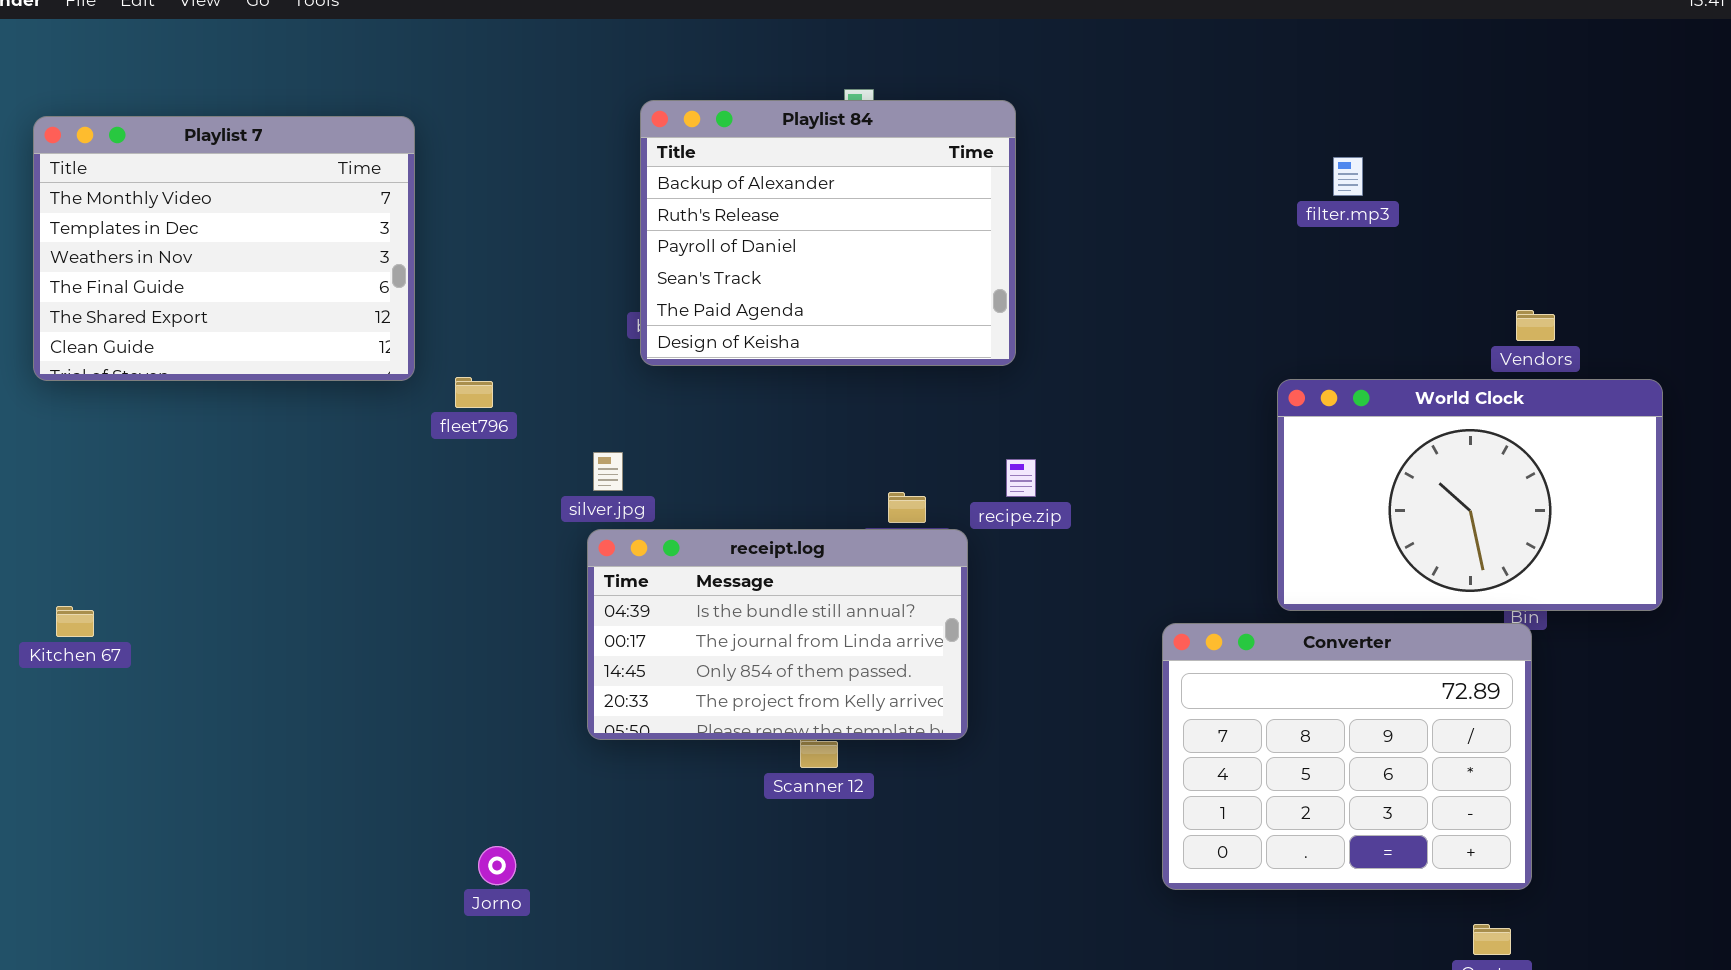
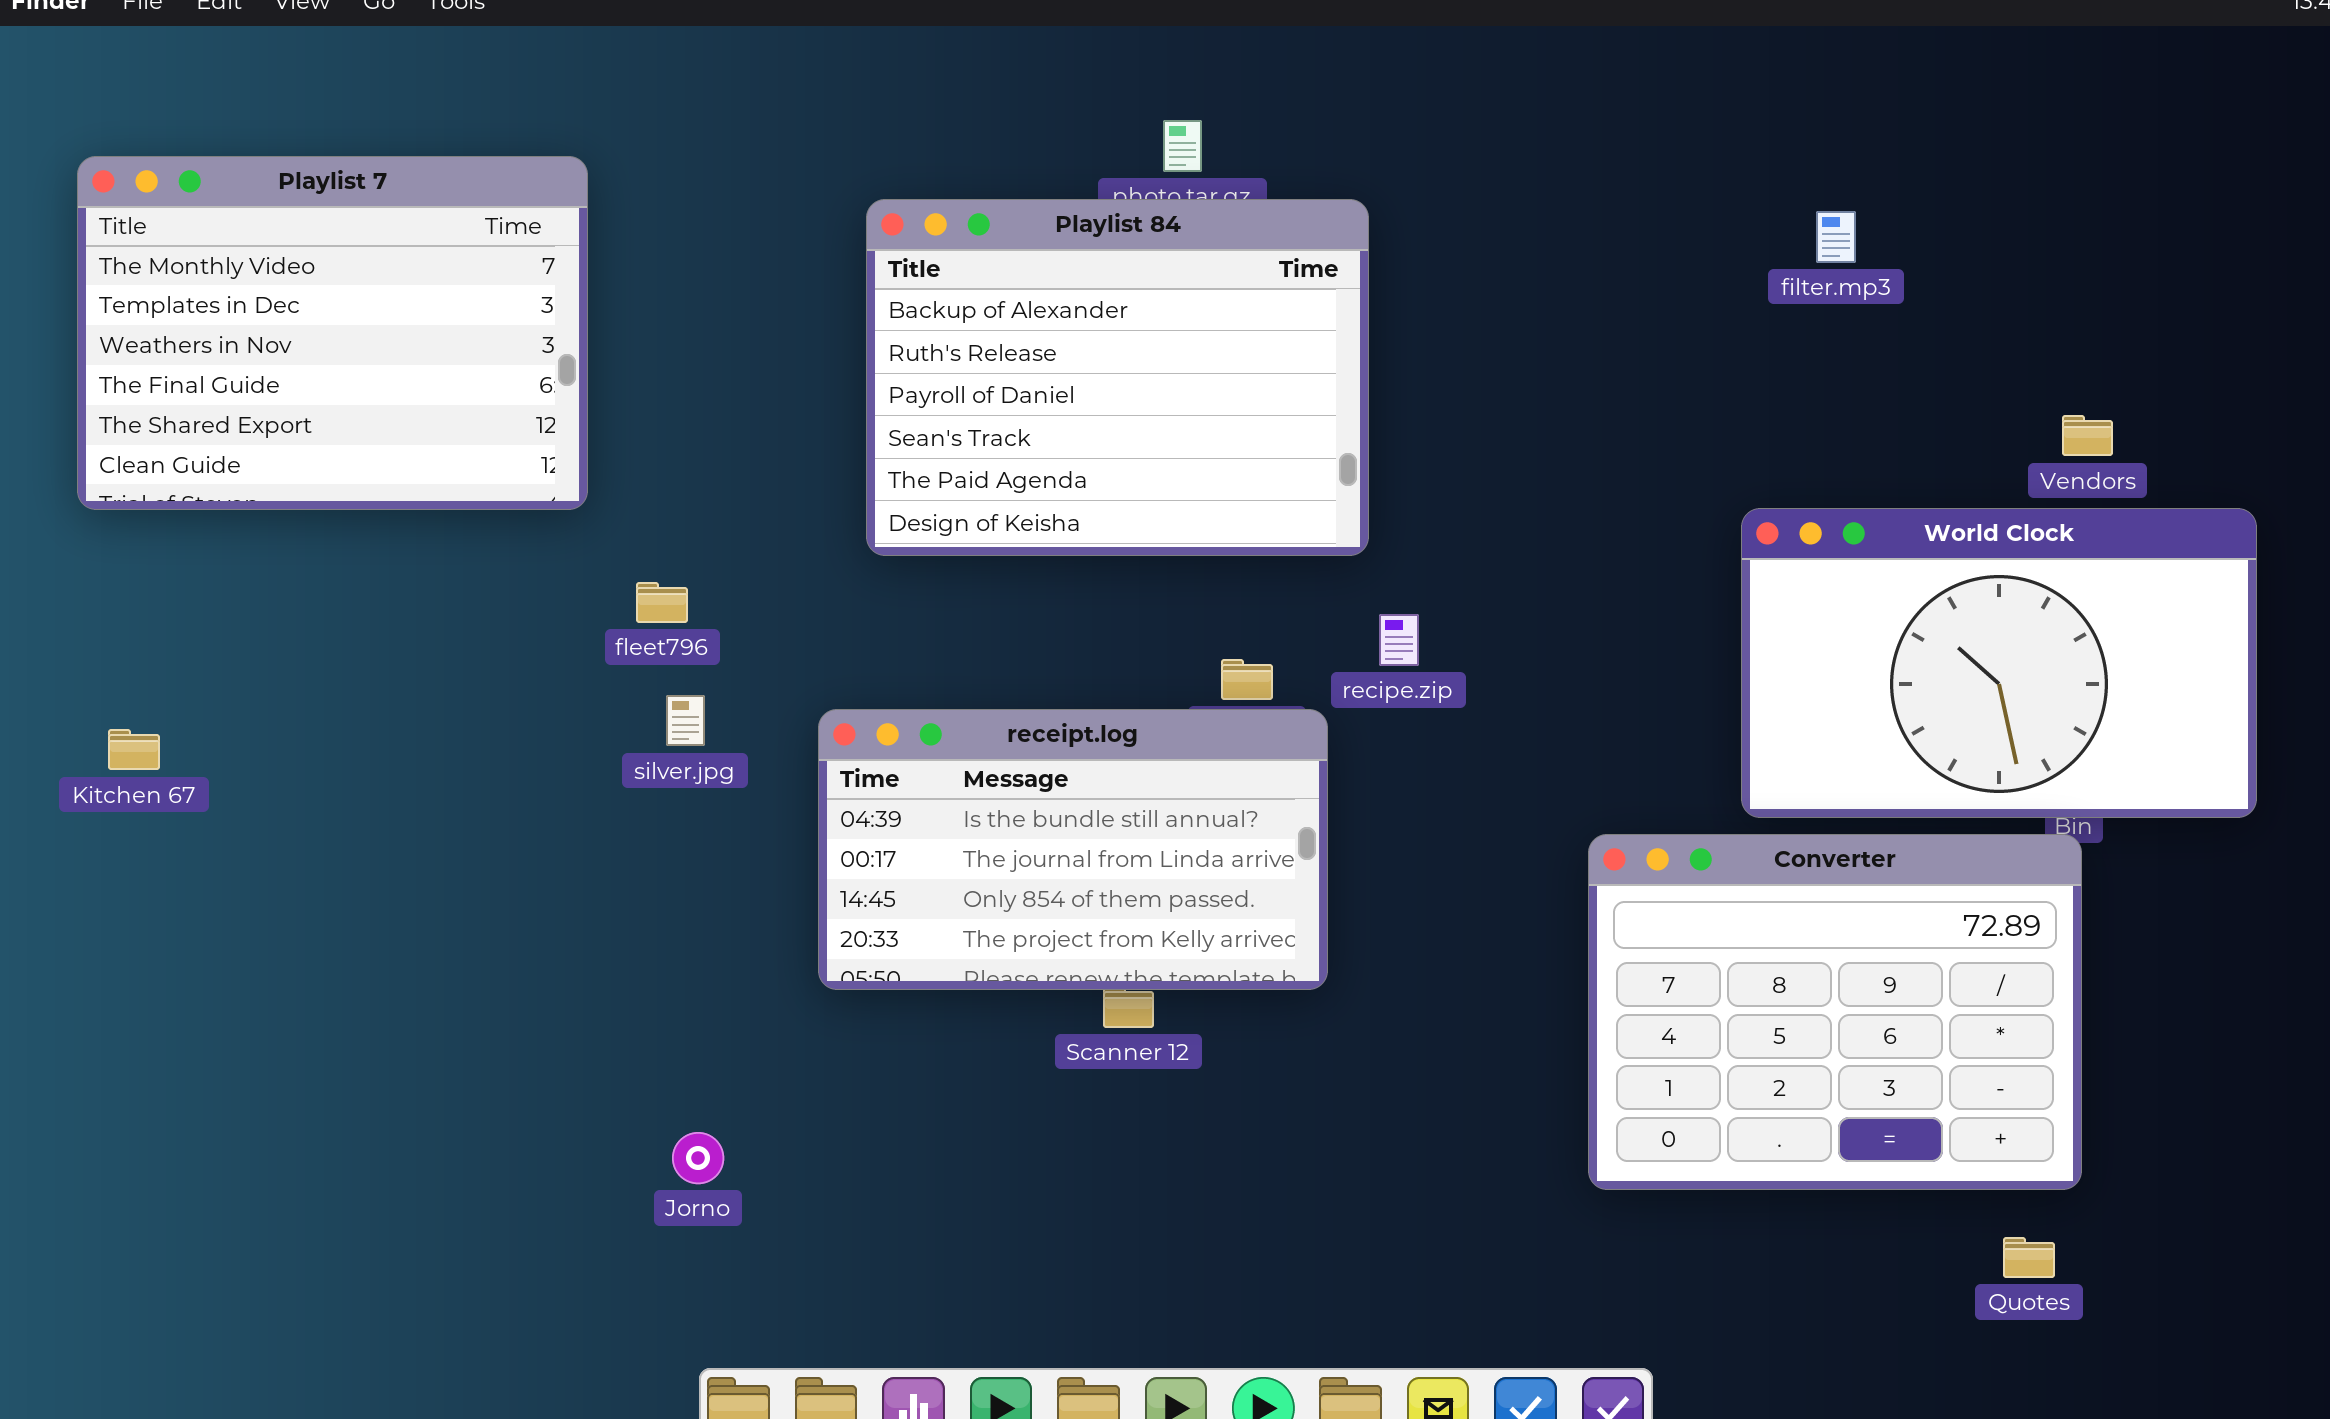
Playlist 84: [640,100,1016,366] -> [866,199,1369,556], moved
fleet796: [455,377,493,408] -> [636,582,688,623], moved
silver.jpg: [593,452,623,491] -> [666,695,705,746], moved
Kitchen 67: [56,606,94,637] -> [108,729,160,770], moved

